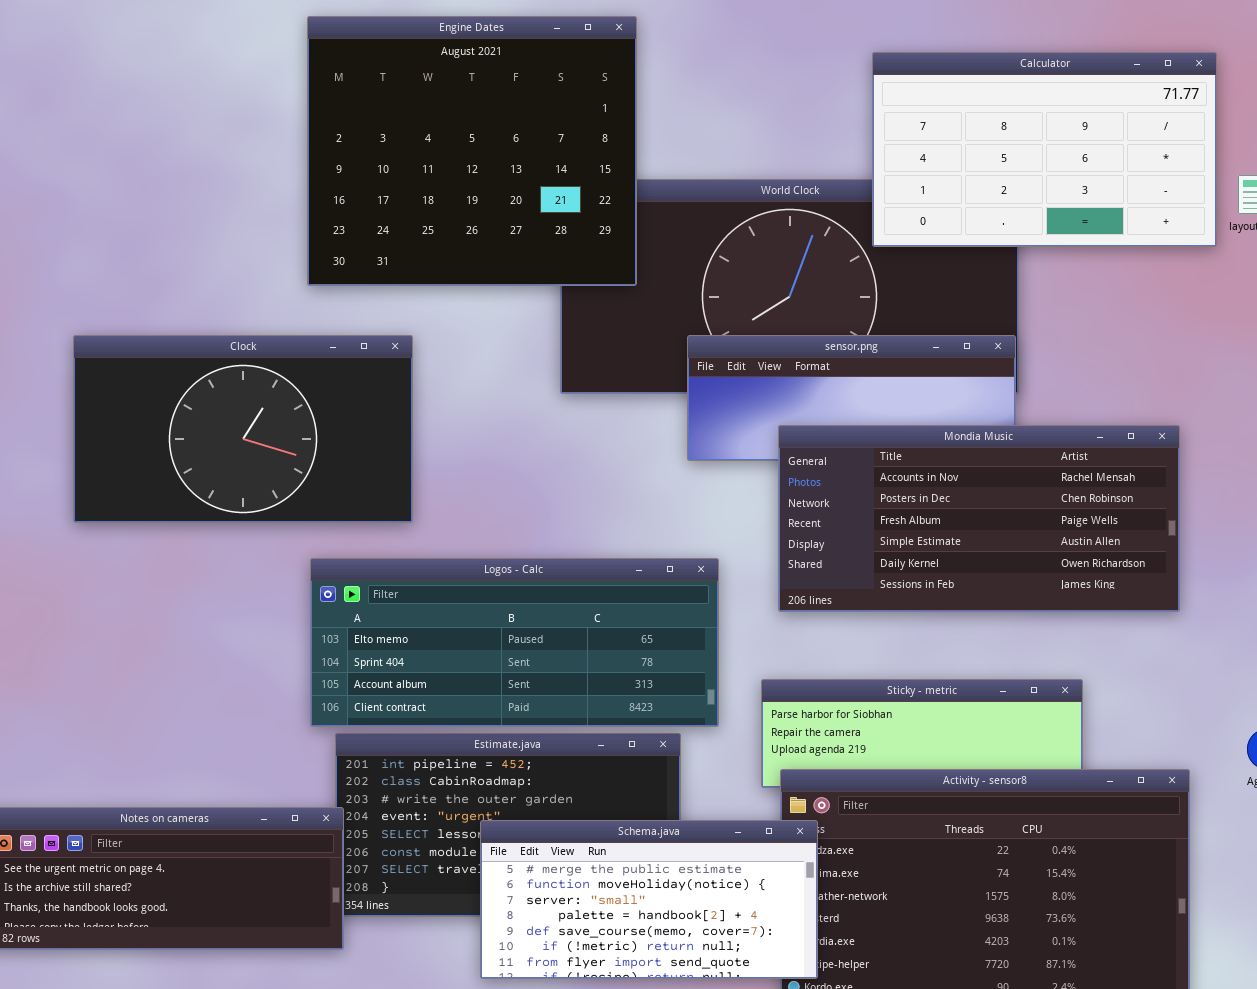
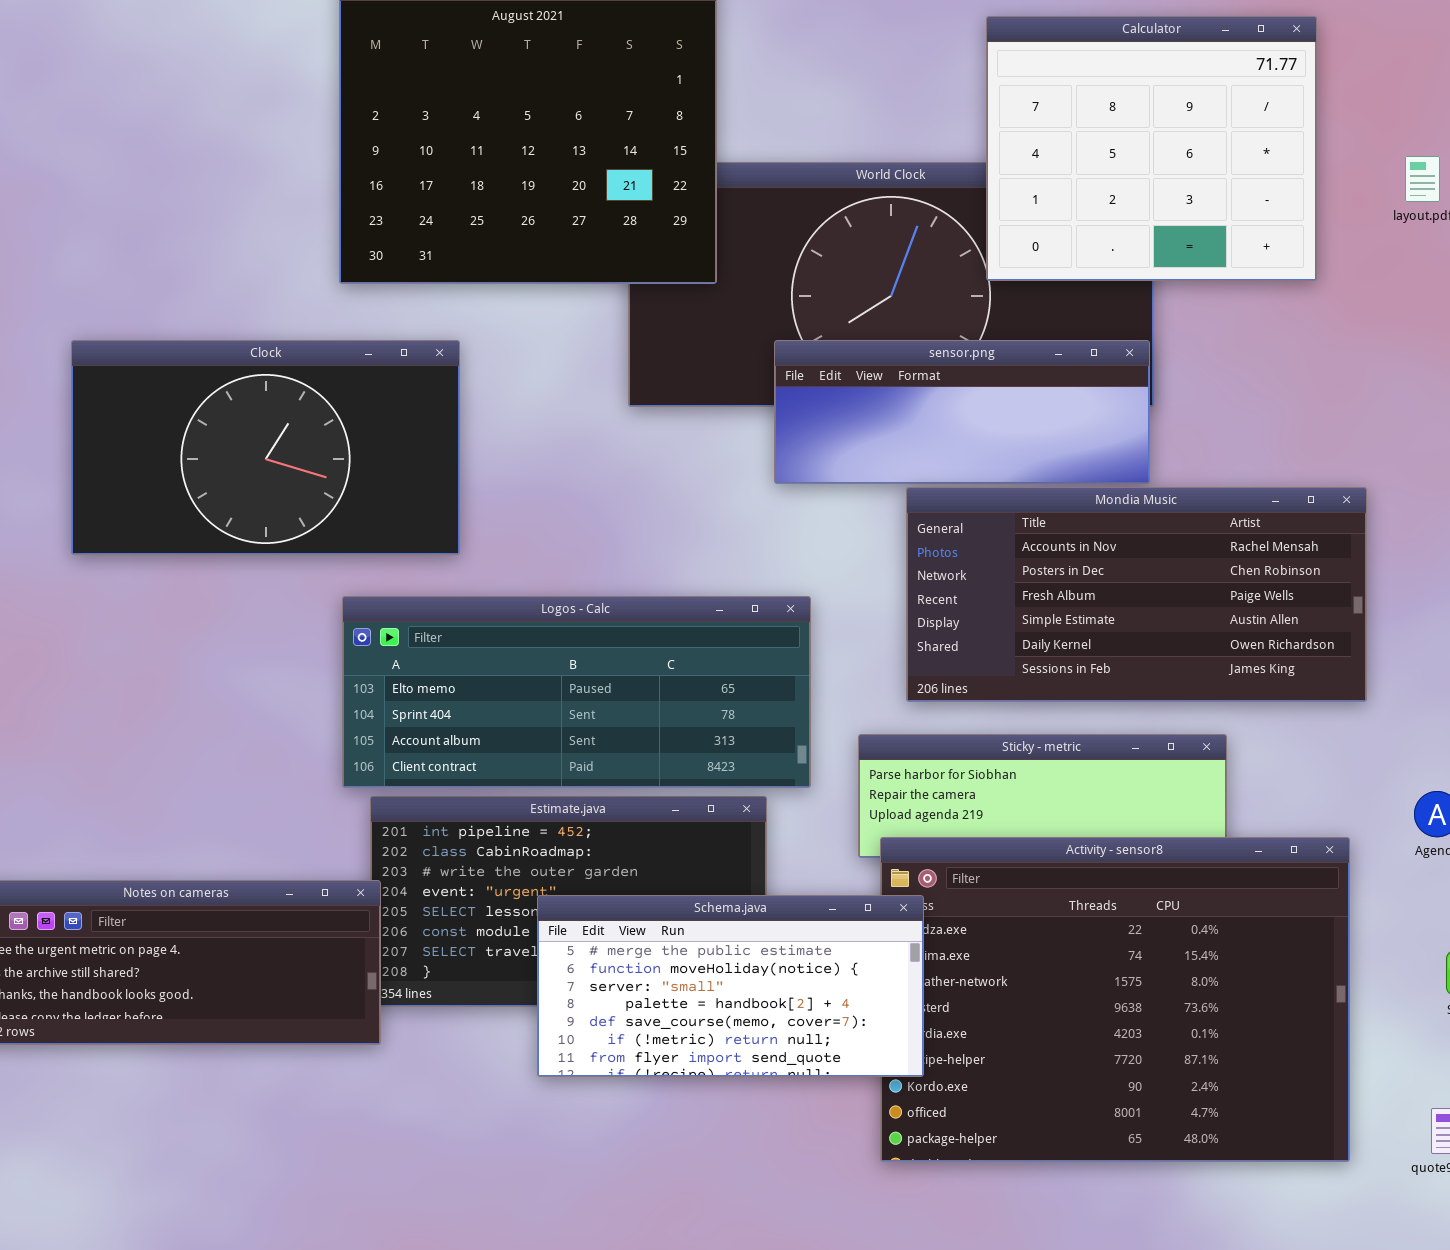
Calculator: [872,52,1217,247] -> [986,16,1317,281], resized
Mondia Music: [778,425,1180,612] -> [906,487,1367,702], moved

